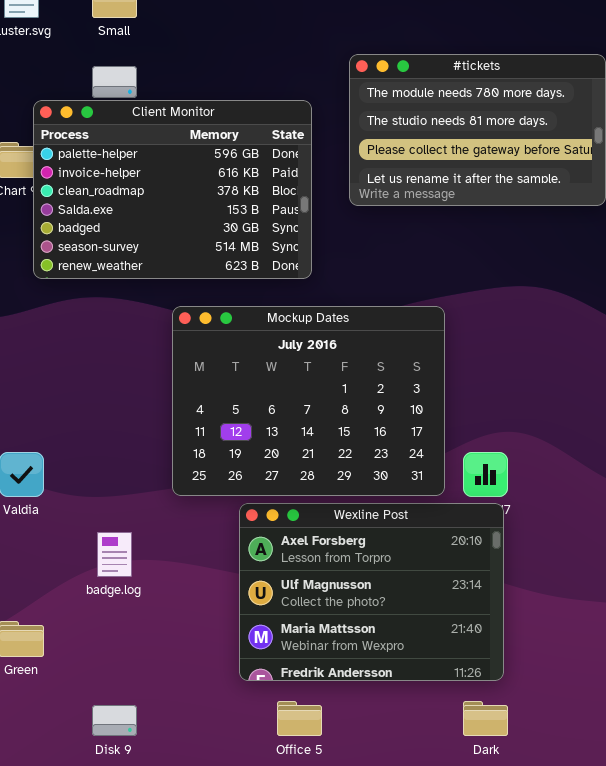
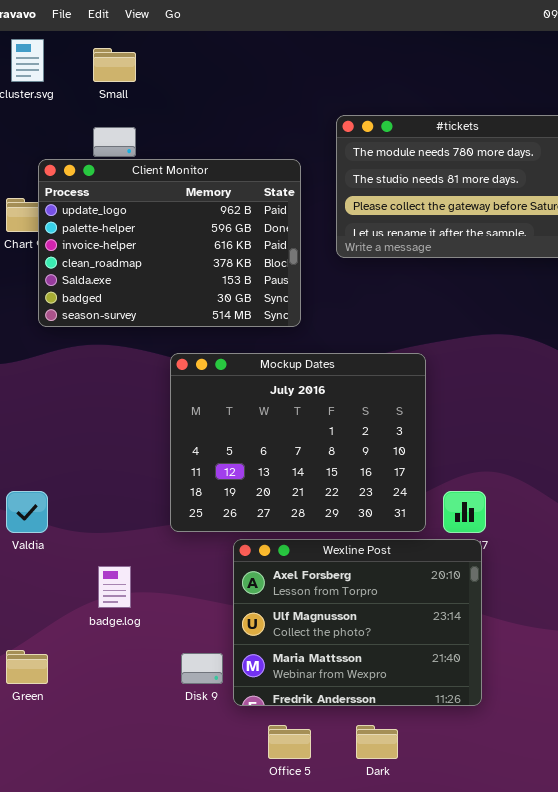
Client Monitor: [33,100,312,279] -> [38,159,301,327], scrolled up 1 row
Dark: [463,701,508,736] -> [356,725,398,759], moved
Disk 9: [92,705,137,736] -> [181,653,223,684], moved

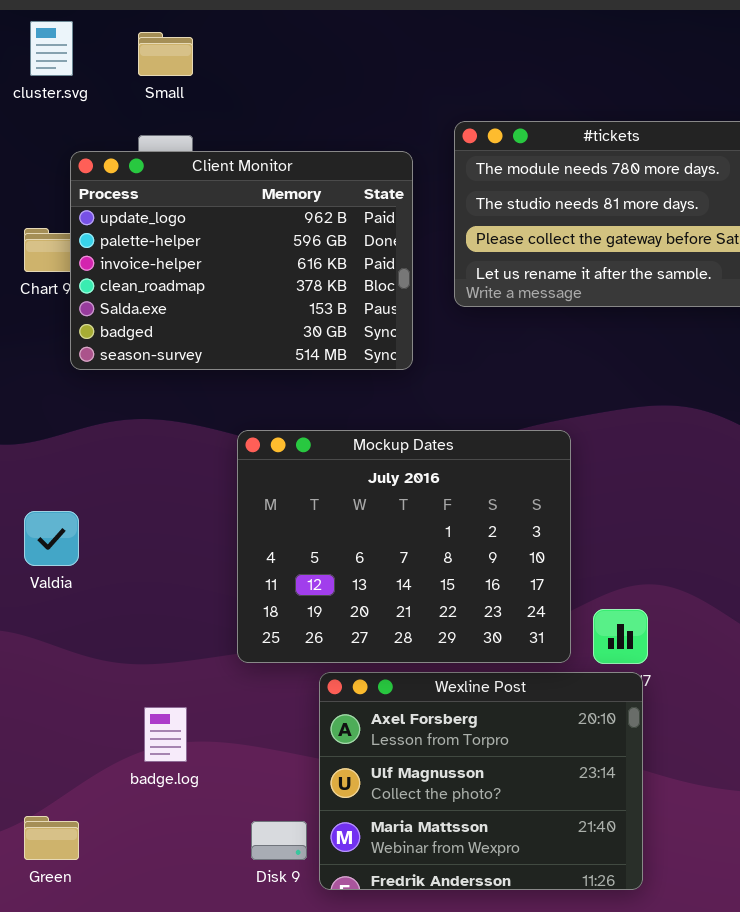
Client Monitor: [38,159,301,327] -> [70,151,413,370], moved
Valdia: [6,491,48,533] -> [24,511,79,566], moved

